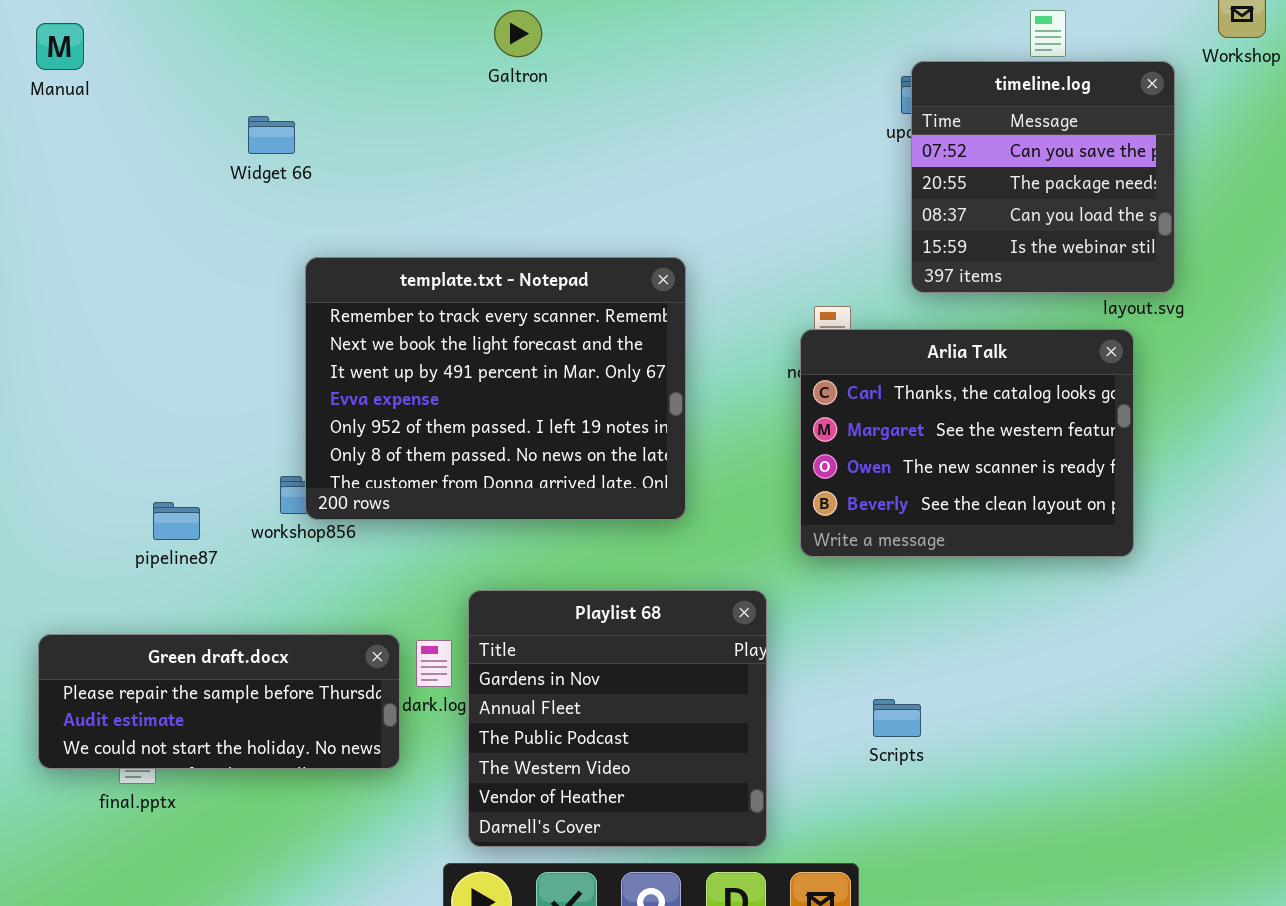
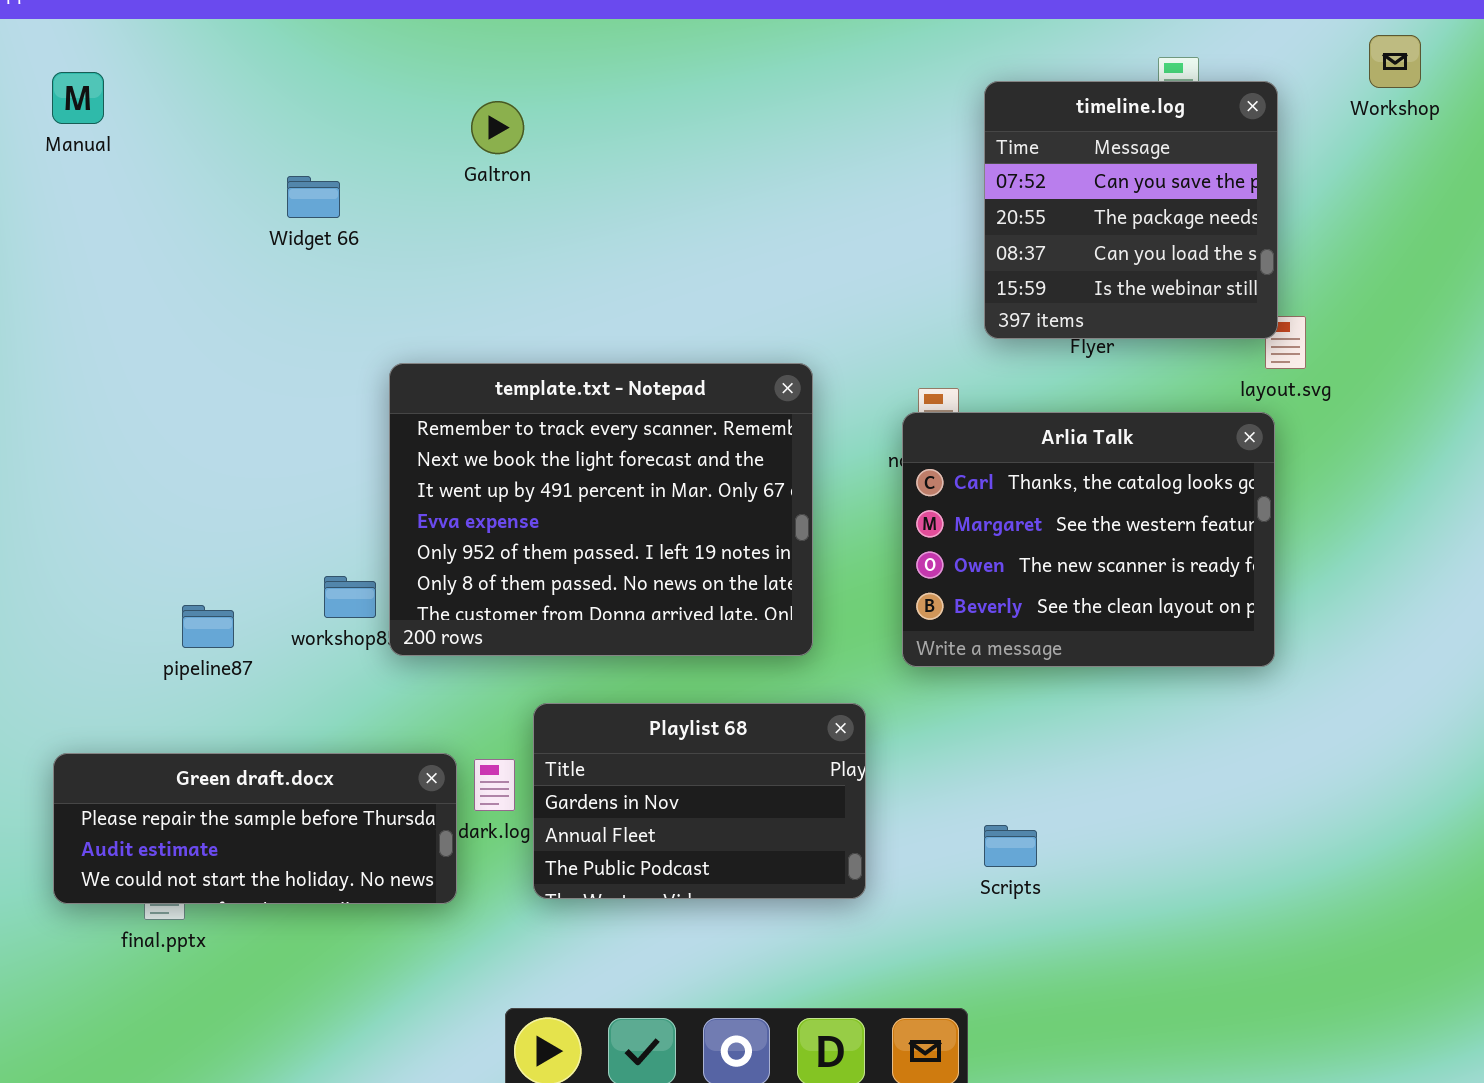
Galtron: [494,10,542,57] -> [471,101,524,154], moved
timeline.log: [911,61,1175,293] -> [984,81,1278,339], moved
template.txt - Notepad: [305,257,686,520] -> [389,363,813,656], moved
Playlist 68: [468,590,767,847] -> [533,703,866,899], resized

